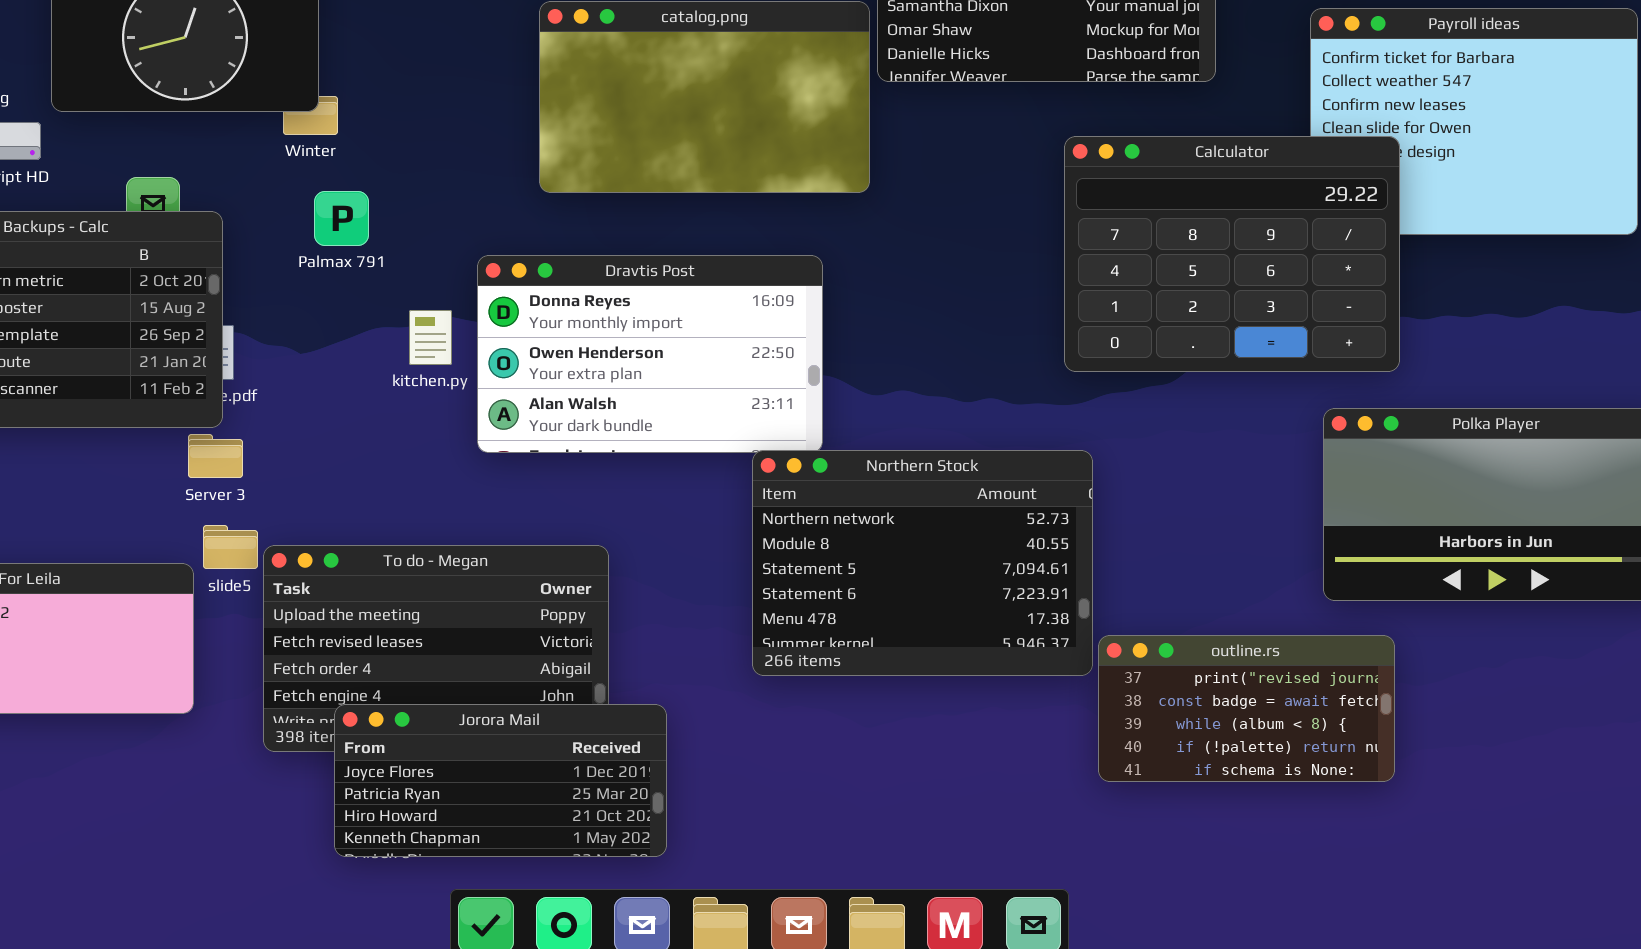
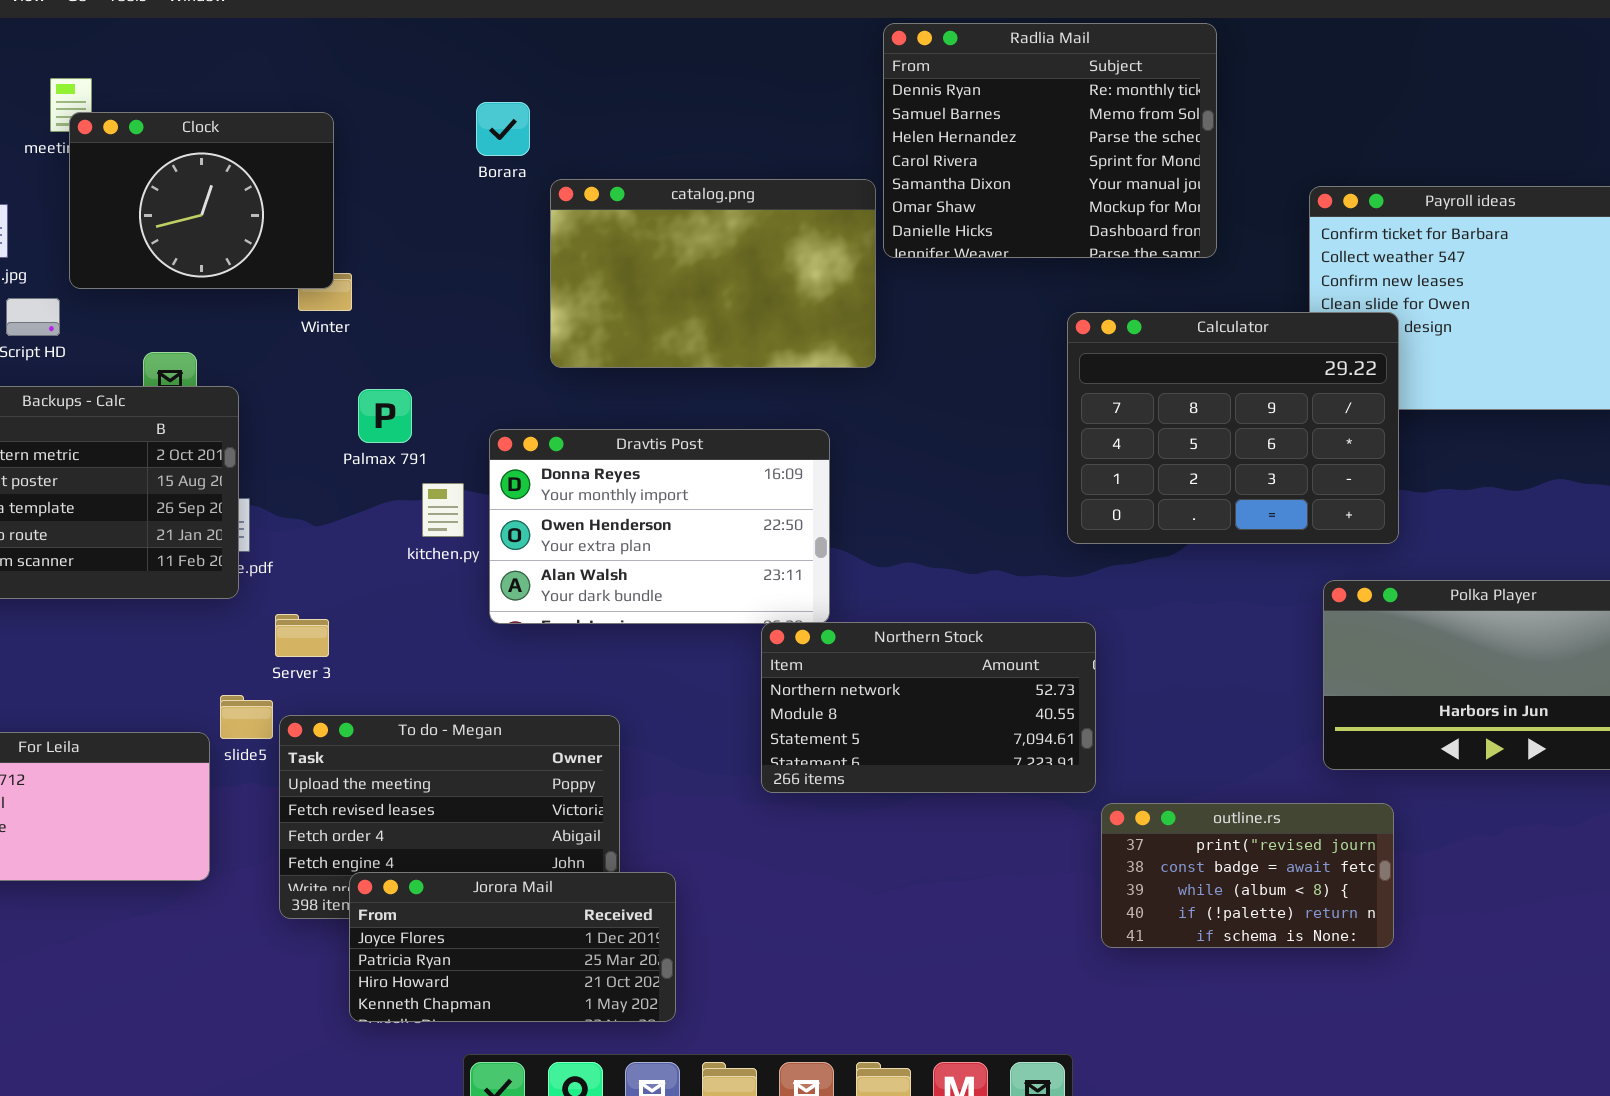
Palmax 791: [314,191,369,246] -> [358,389,412,443], moved
Server 3: [188,434,243,478] -> [275,614,329,657], moved
Northern Stock: [752,450,1093,676] -> [761,622,1096,793], resized

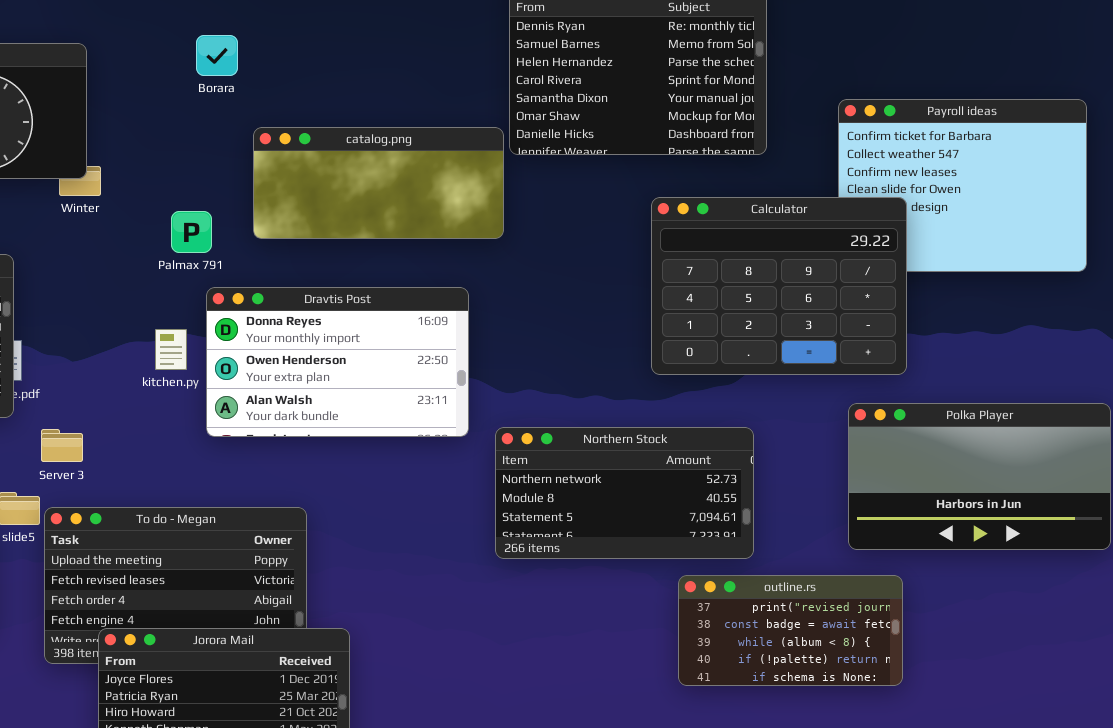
catalog.png: [550,179,876,368] -> [253,127,504,239], resized
Palmax 791: [358,389,412,443] -> [171,211,212,253], moved
Northern Stock: [761,622,1096,793] -> [495,427,754,559], moved

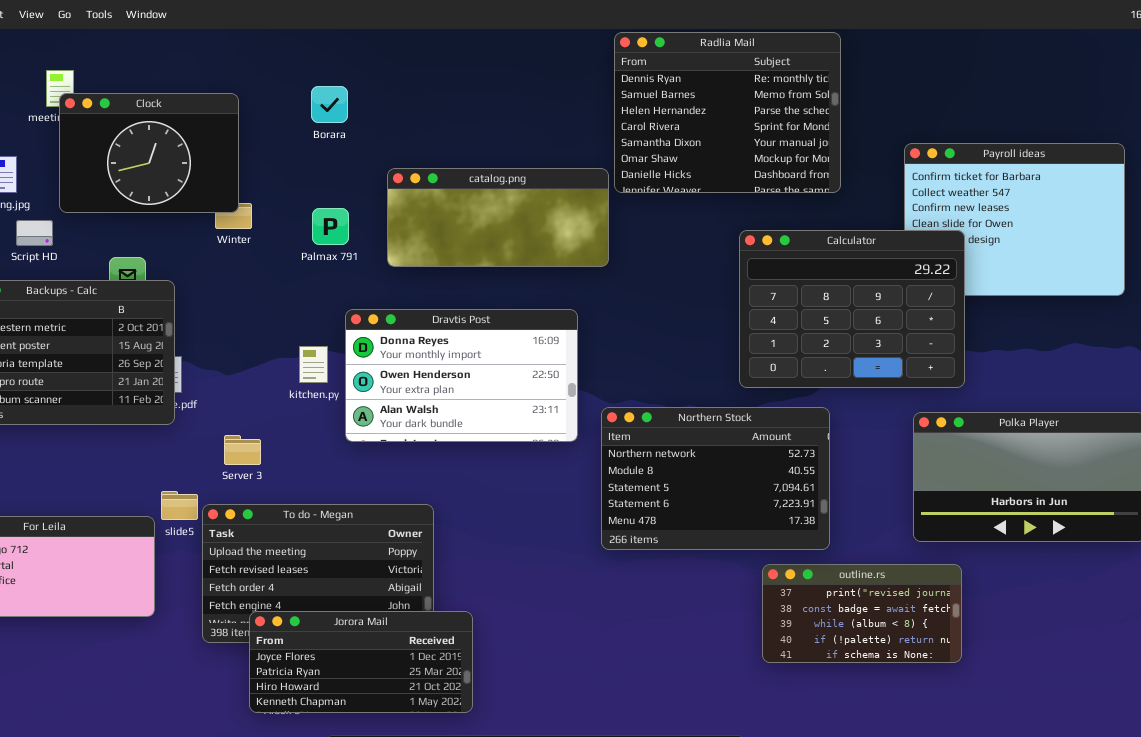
Borara: [196,35,238,76] -> [311,86,348,123], moved
Palmax 791: [171,211,212,253] -> [312,208,349,245], moved
Northern Stock: [495,427,754,559] -> [601,407,830,550], resized
Server 3: [41,429,83,462] -> [224,435,261,465], moved

